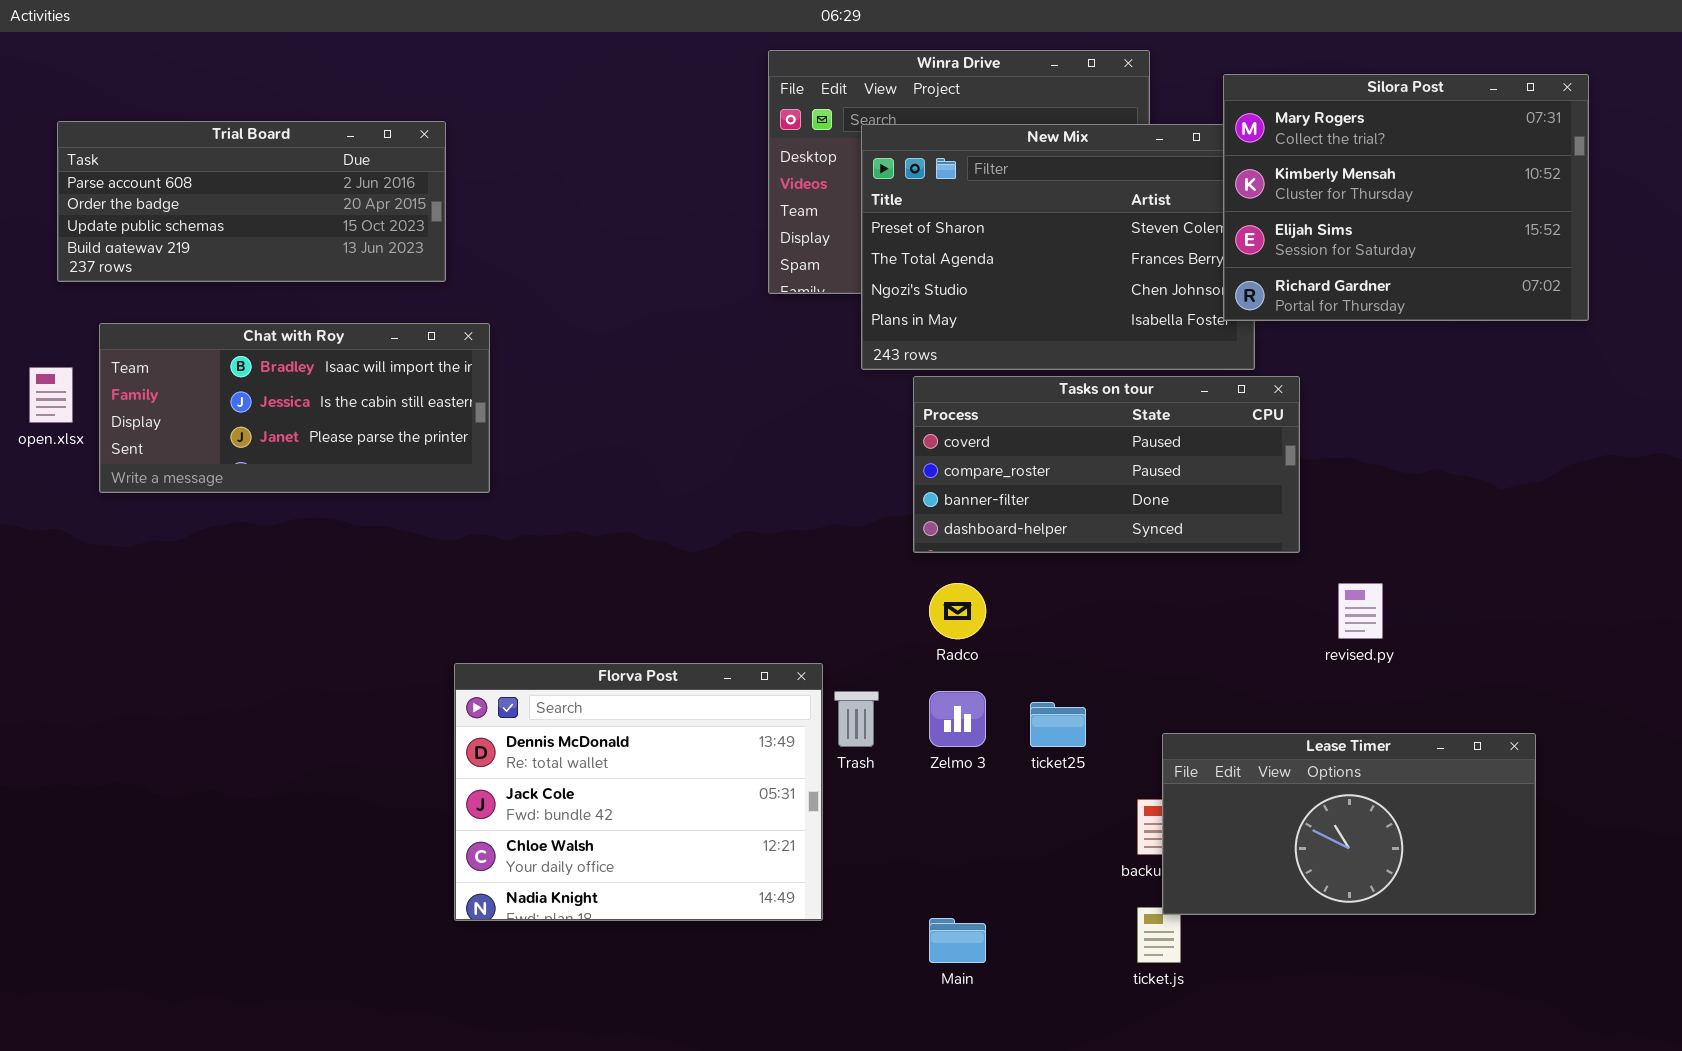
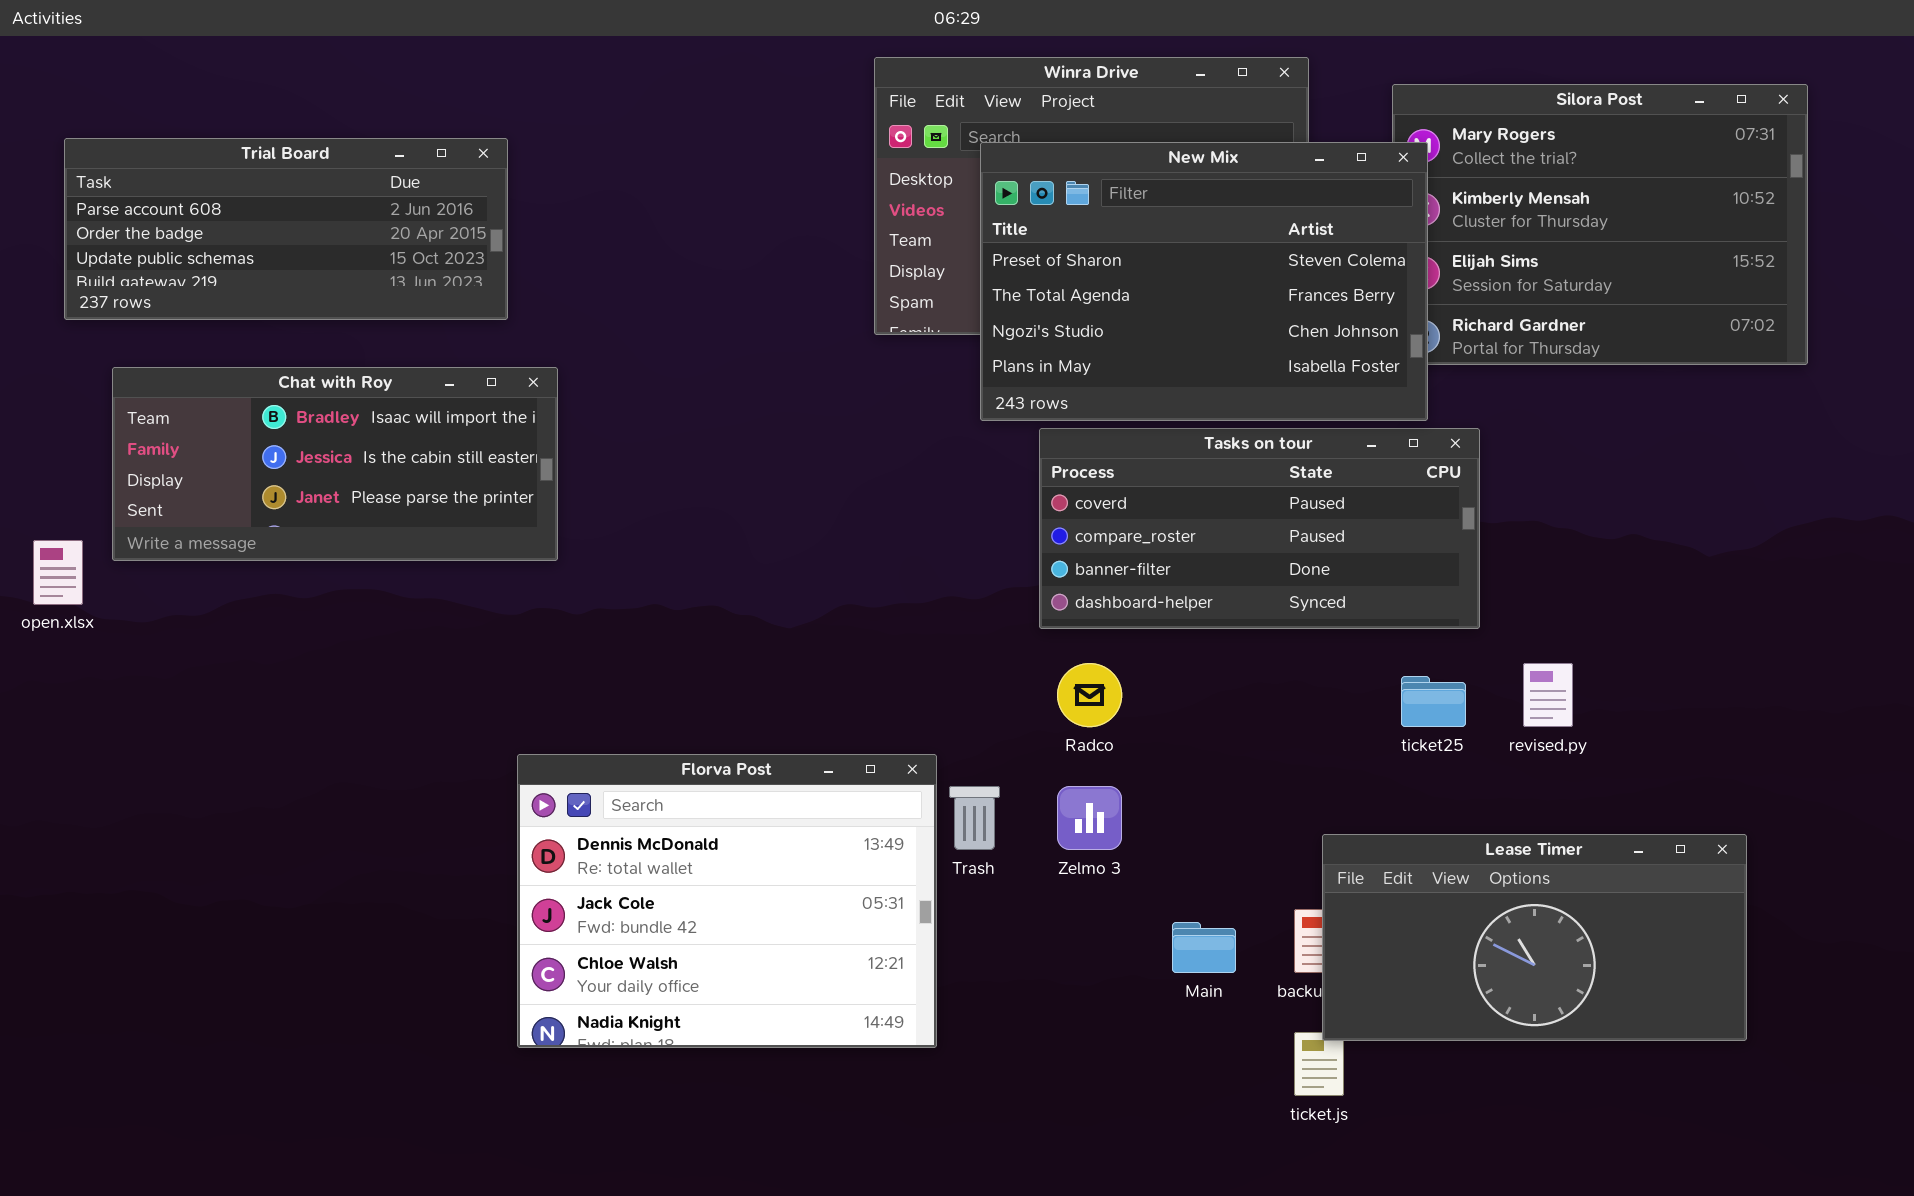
New Mix: [861,124,1255,370] -> [980,142,1428,421], raised
open.xlsx: [29,367,73,423] -> [33,540,83,605], moved
ticket25: [1030,702,1086,747] -> [1401,676,1466,727], moved
Main: [929,918,986,963] -> [1172,922,1236,973], moved

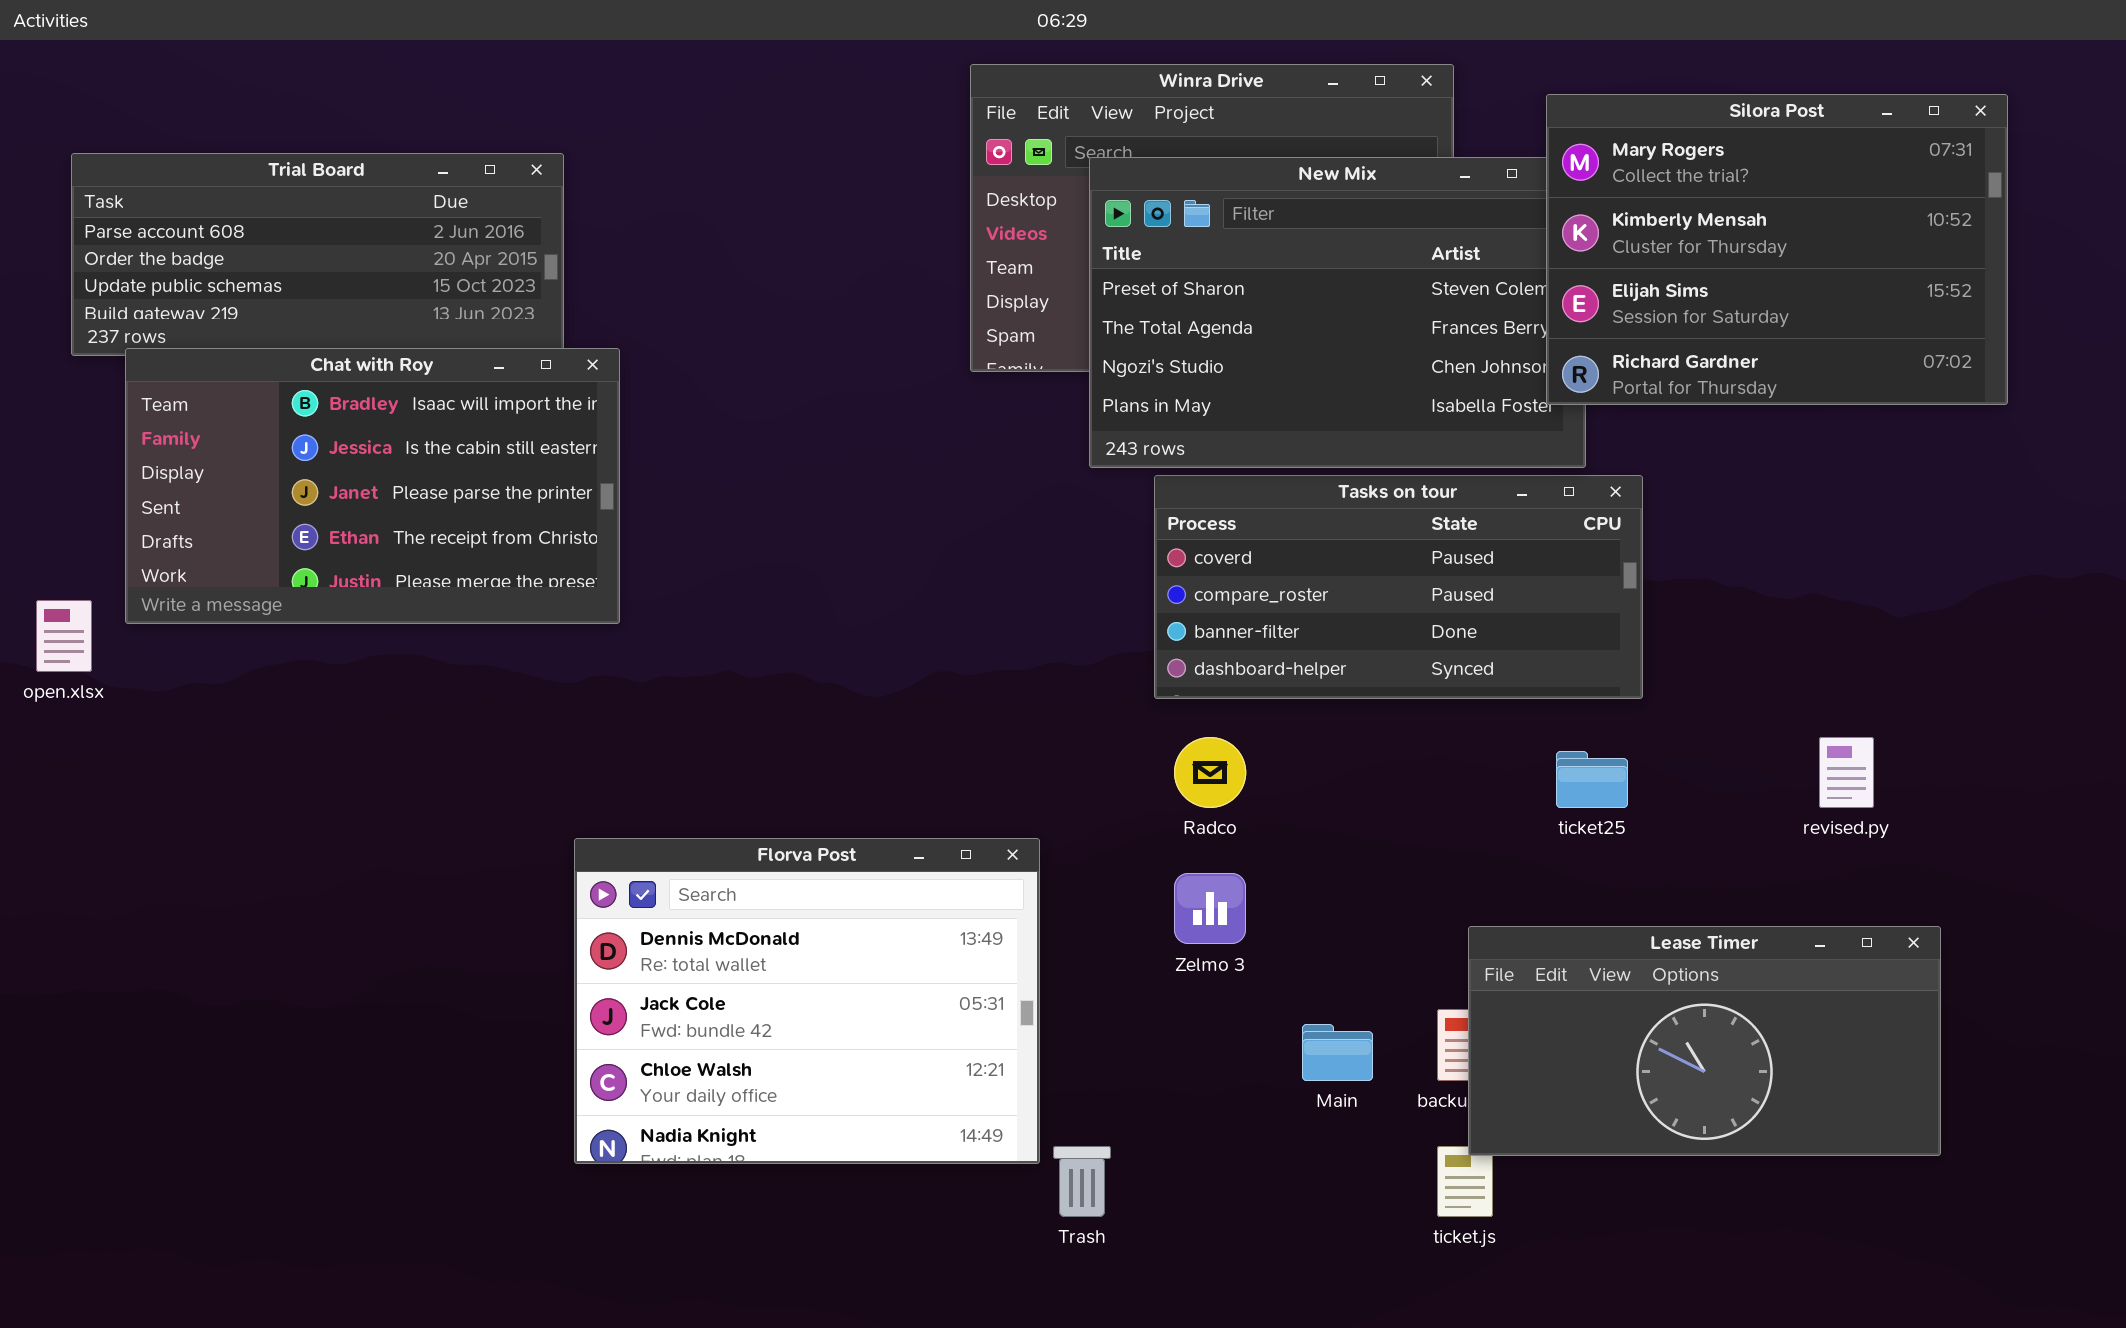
Silora Post: [1392,84,1808,365] -> [1546,94,2008,405], raised
Chat with Roy: [112,367,558,561] -> [125,348,620,624], resized
revised.py: [1523,663,1573,727] -> [1819,737,1874,808], moved
Trash: [949,786,1000,850] -> [1053,1146,1111,1217], moved

